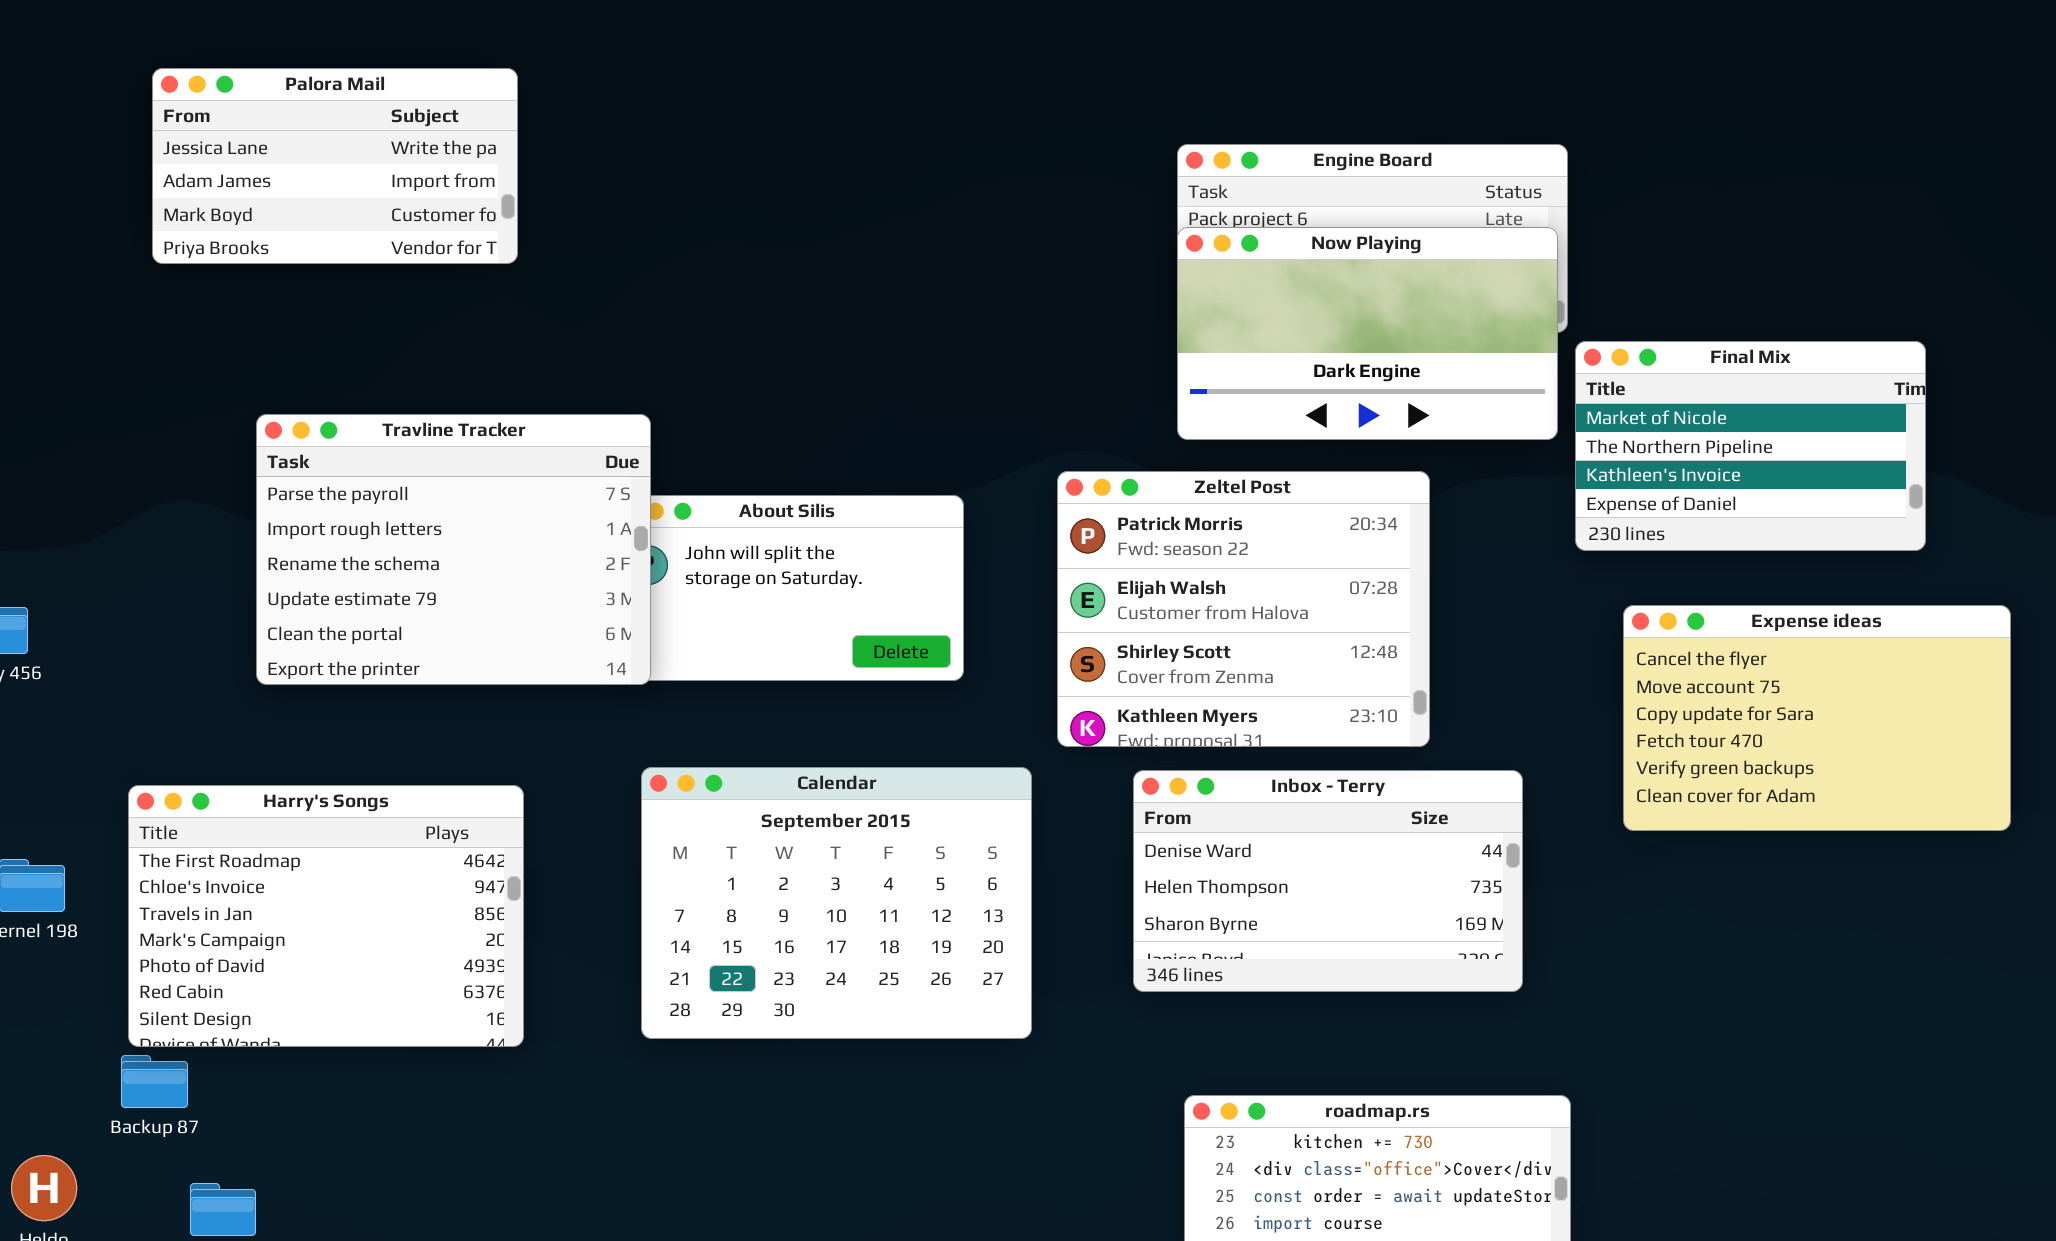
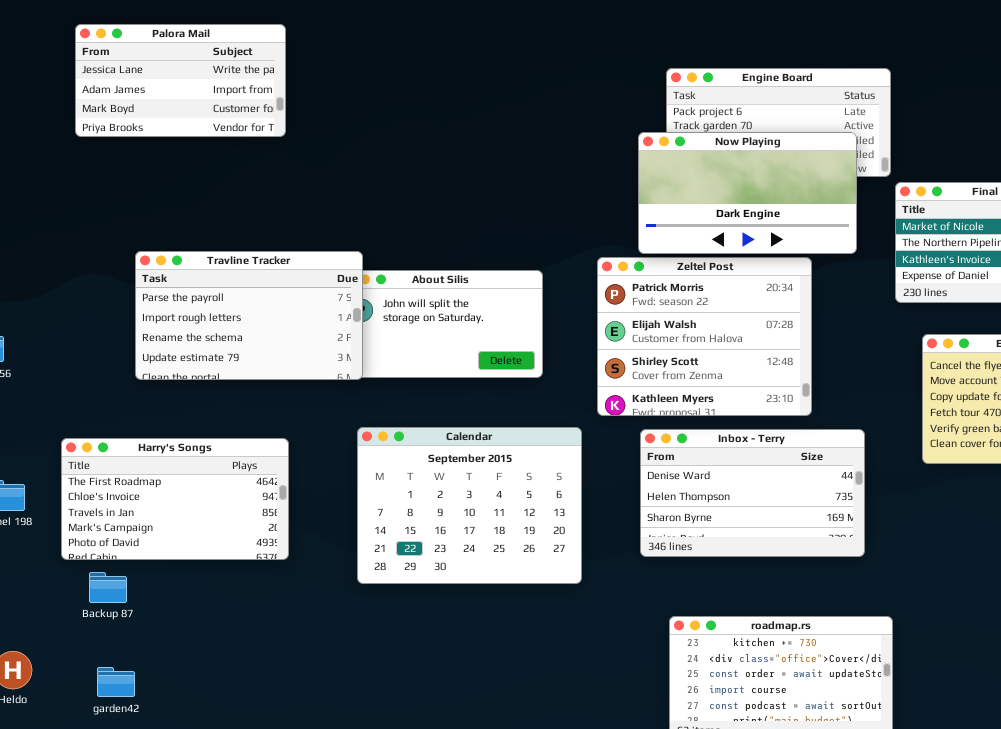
Now Playing: [1177,227,1558,440] -> [638,132,857,254], moved
Travline Tracker: [256,414,651,685] -> [135,251,363,380], resized
Harry's Songs: [128,785,524,1047] -> [61,438,289,560], resized
Backup 87: [121,1055,188,1108] -> [89,572,127,603], moved

